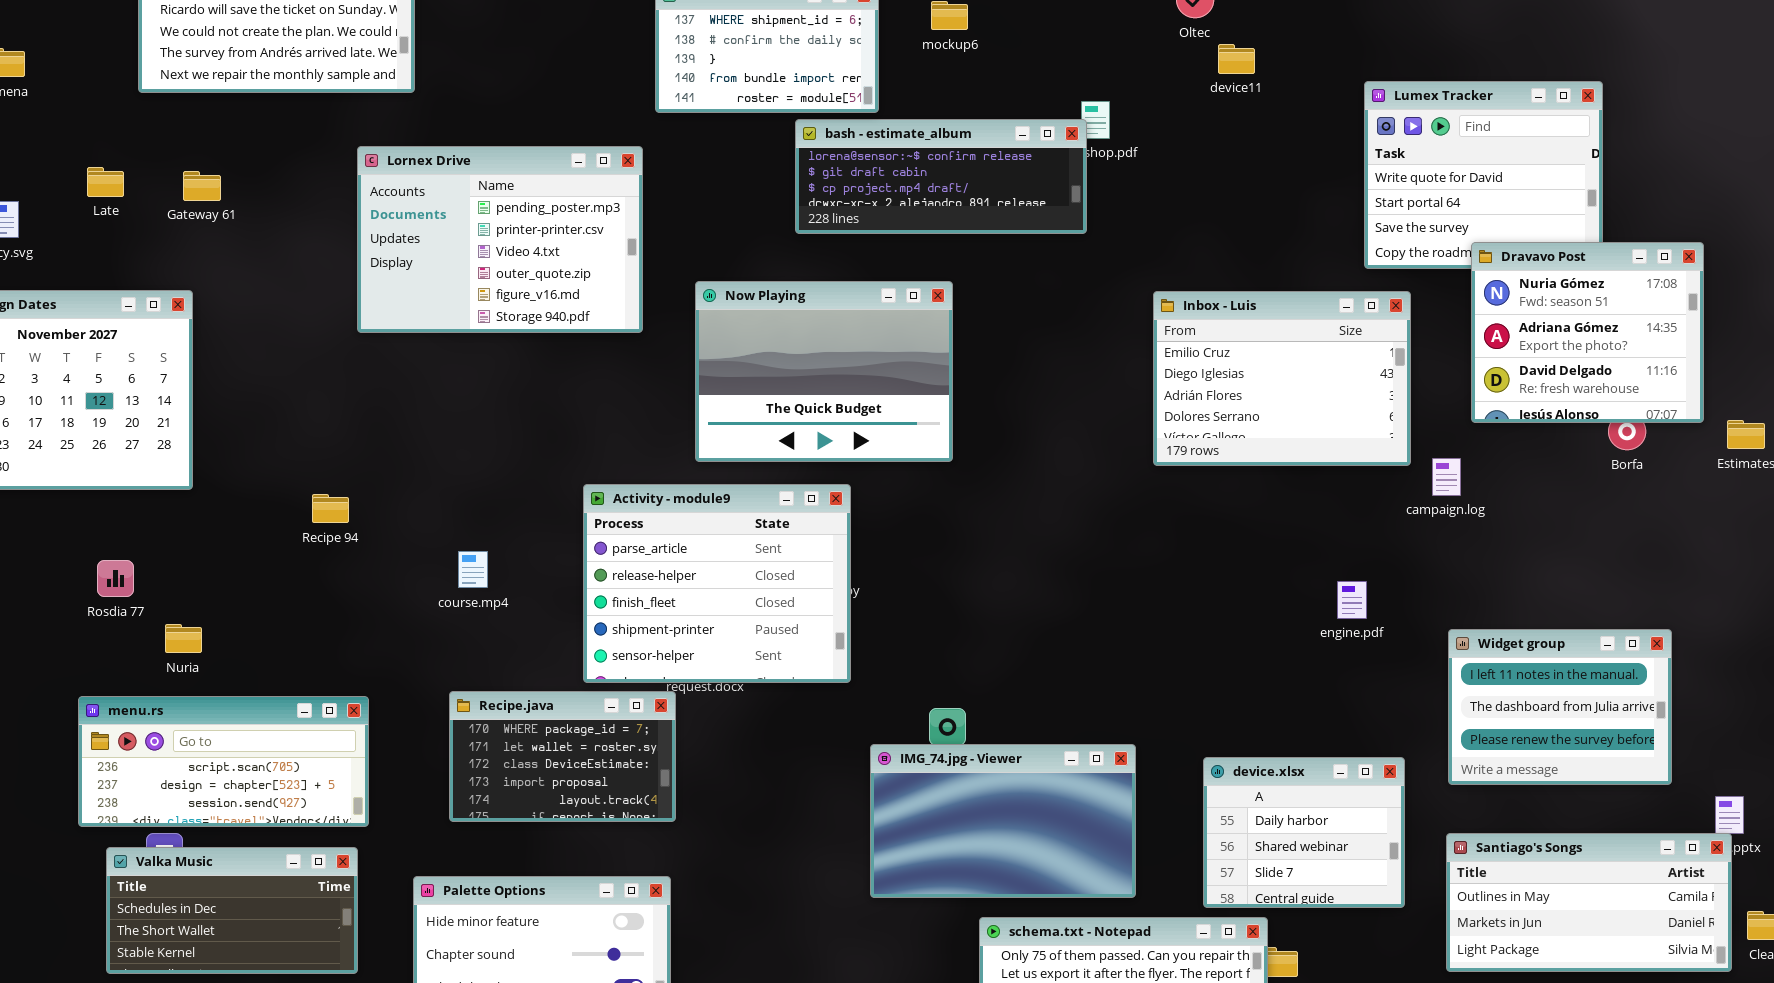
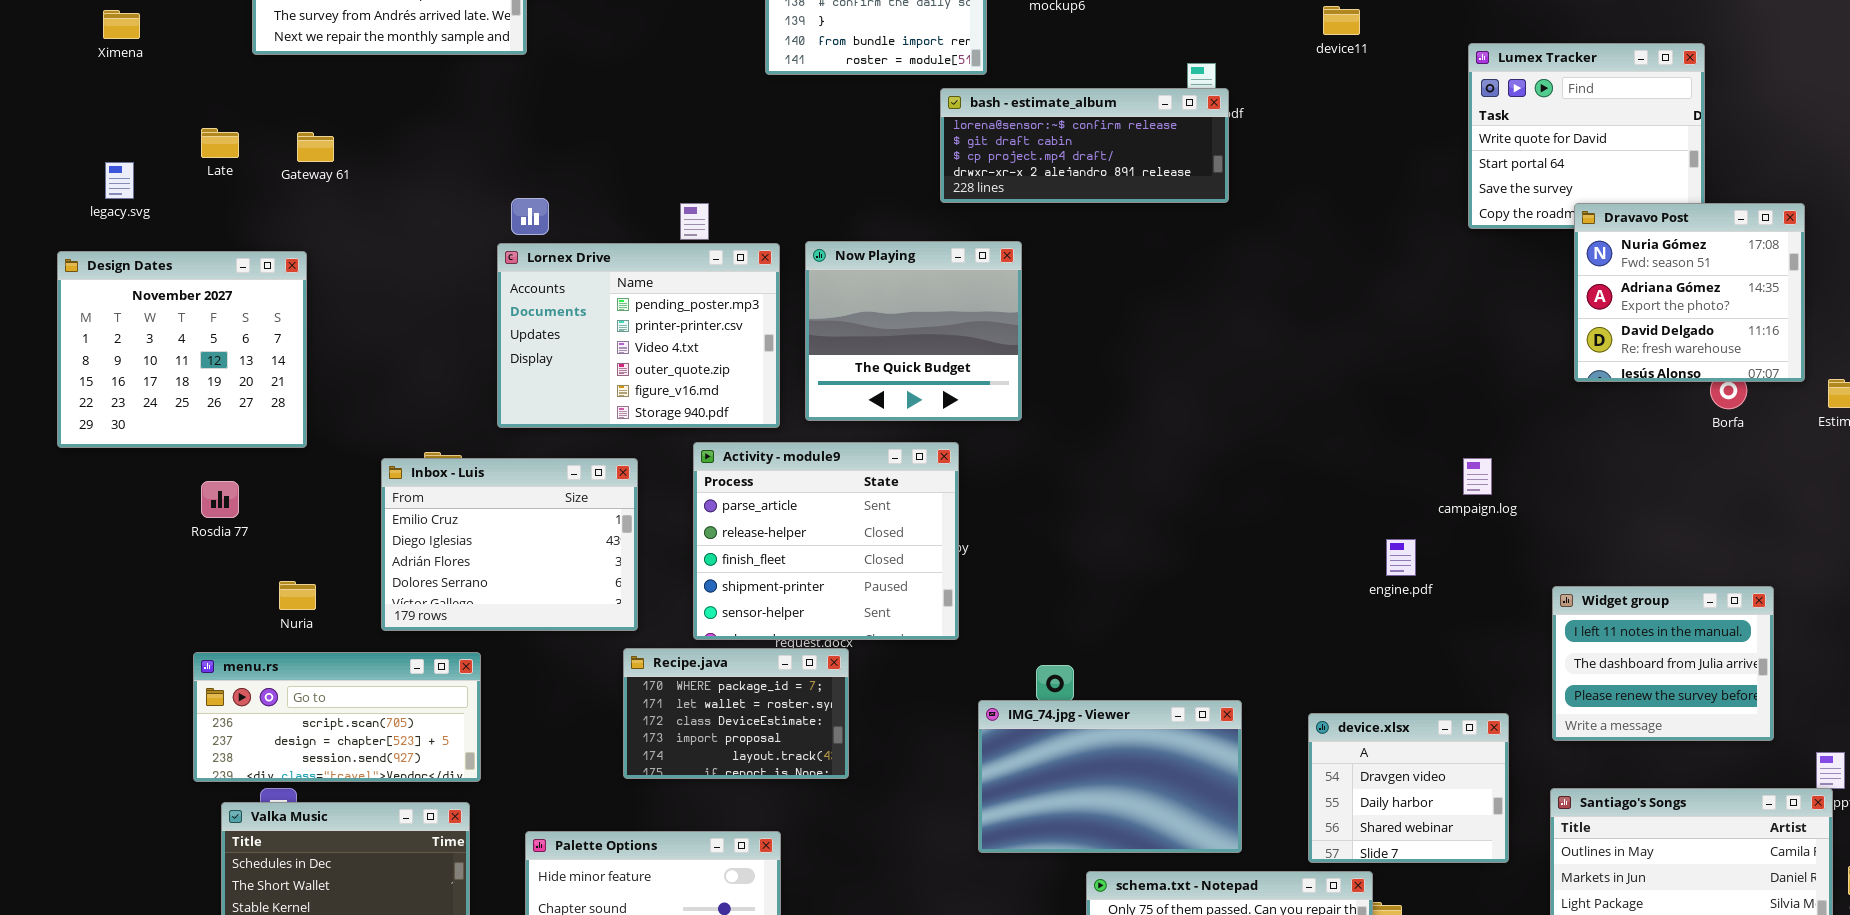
bash - estimate_album: [795,119,1087,234] -> [940,88,1229,203], moved
Lornex Drive: [357,146,643,333] -> [497,243,780,428], moved
Now Playing: [695,281,953,462] -> [805,241,1022,421], resized
Inbox - Luis: [1153,291,1411,466] -> [381,458,638,631], moved
campaign.log: [1432,458,1461,496] -> [1463,458,1492,495], moved
Rosdia 77: [97,560,134,597] -> [201,481,239,518], moved
engine.pdf: [1337,581,1367,619] -> [1386,539,1416,576], moved
Recipe.java: [449,691,676,822] -> [623,648,849,779], moved
device.xlsx: [1203,757,1405,908] -> [1308,713,1509,863], scrolled up 1 row

